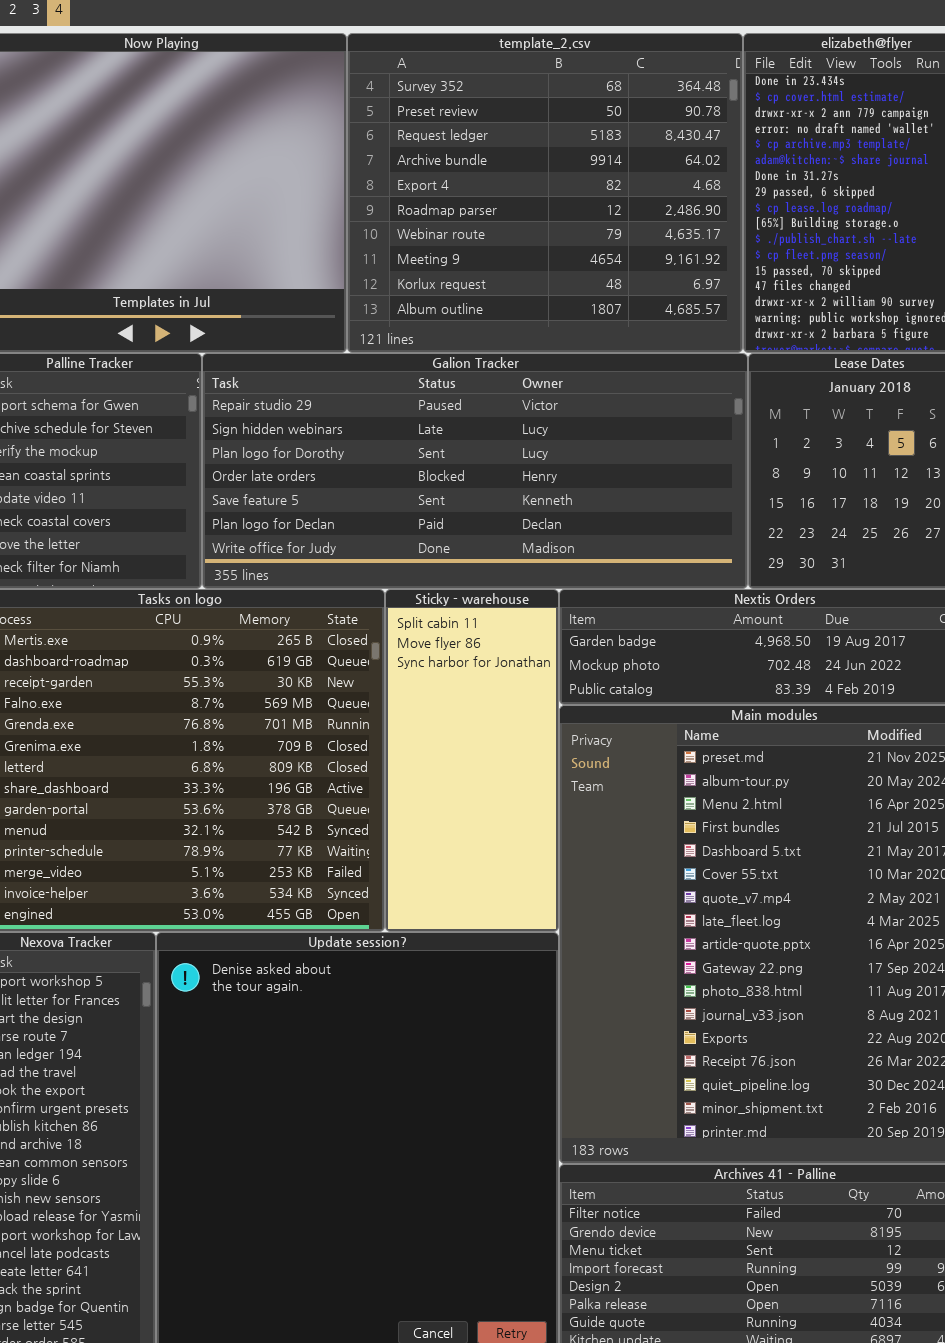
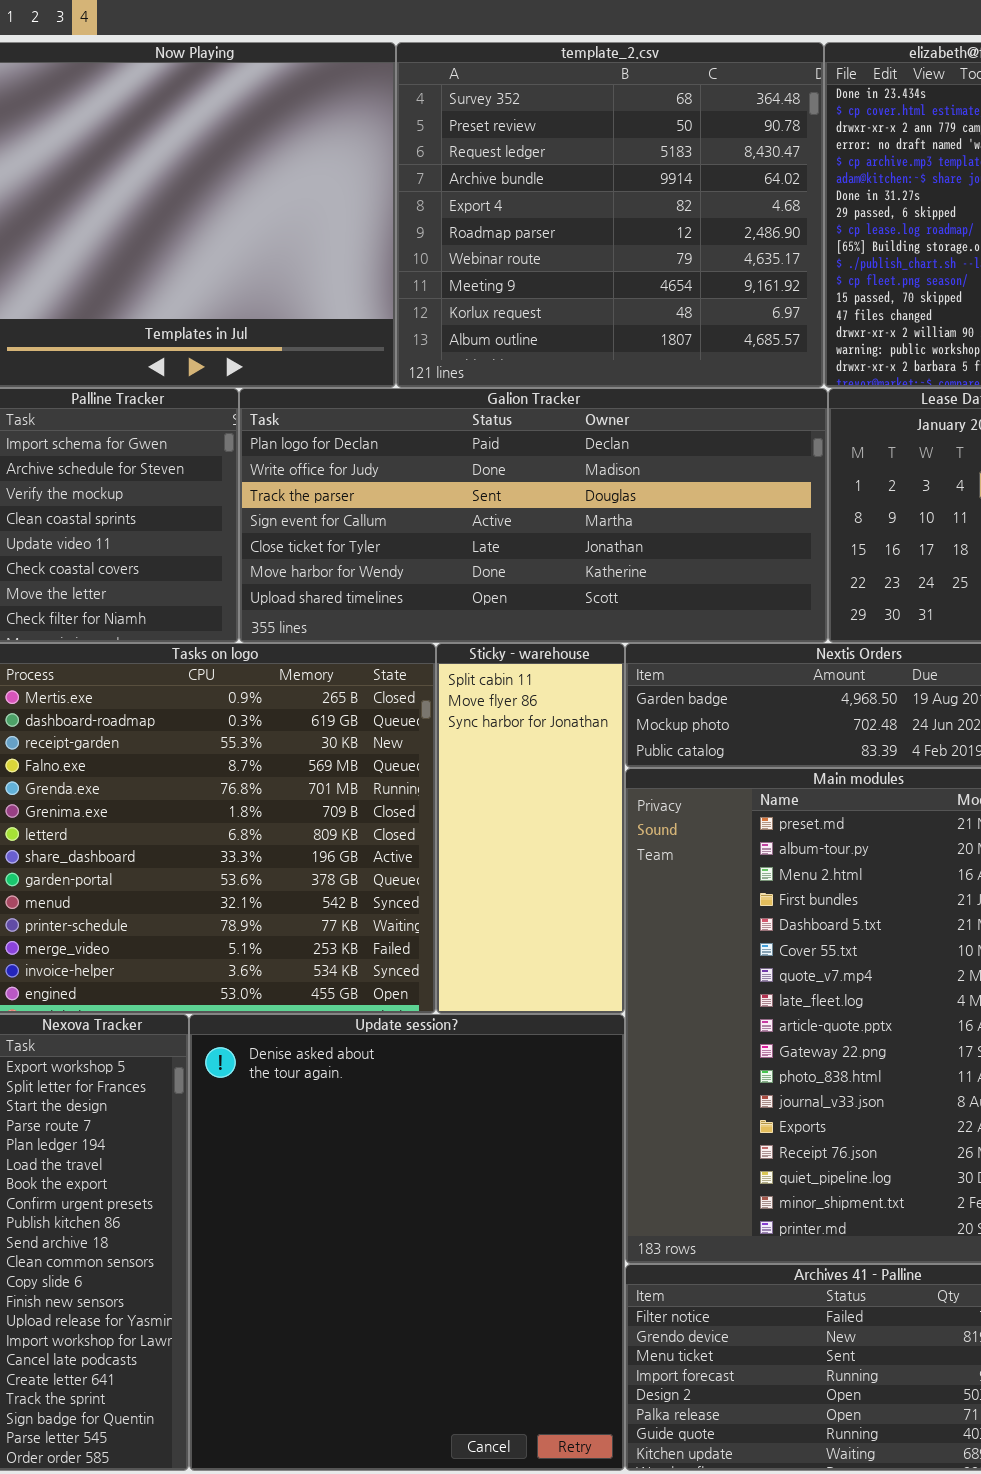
Galion Tracker: [202,353,748,589] -> [239,388,828,643], scrolled down 5 rows

